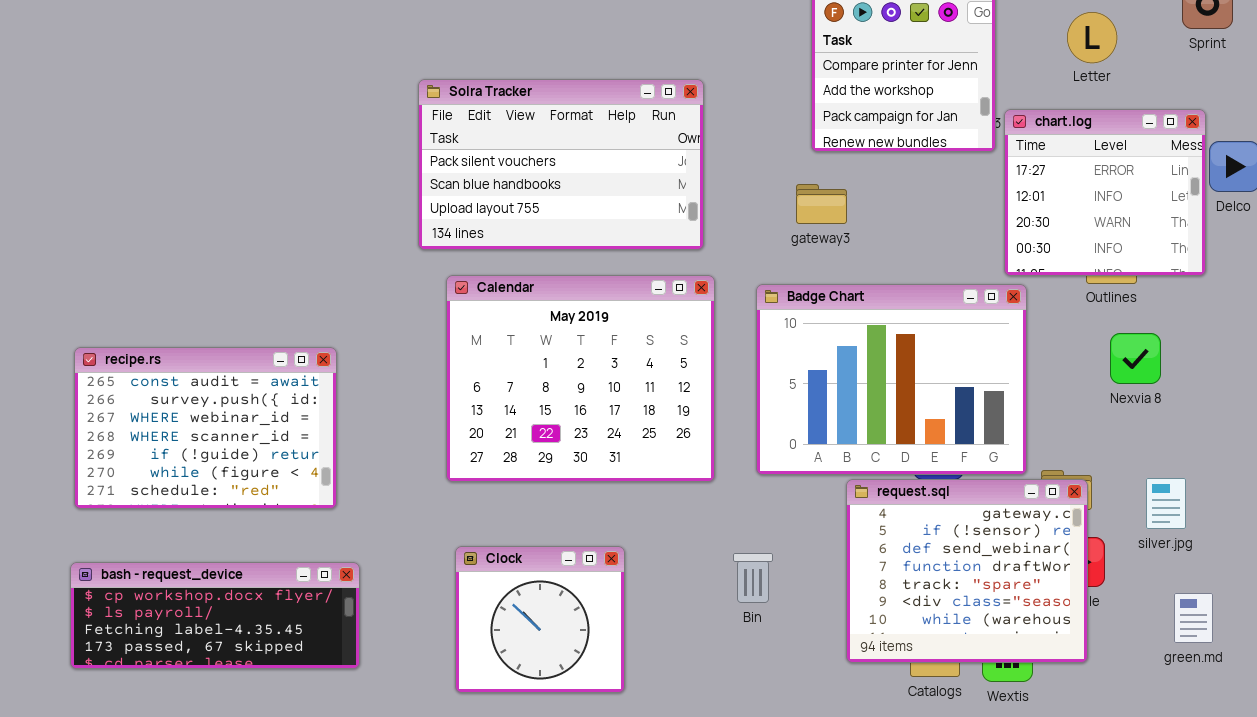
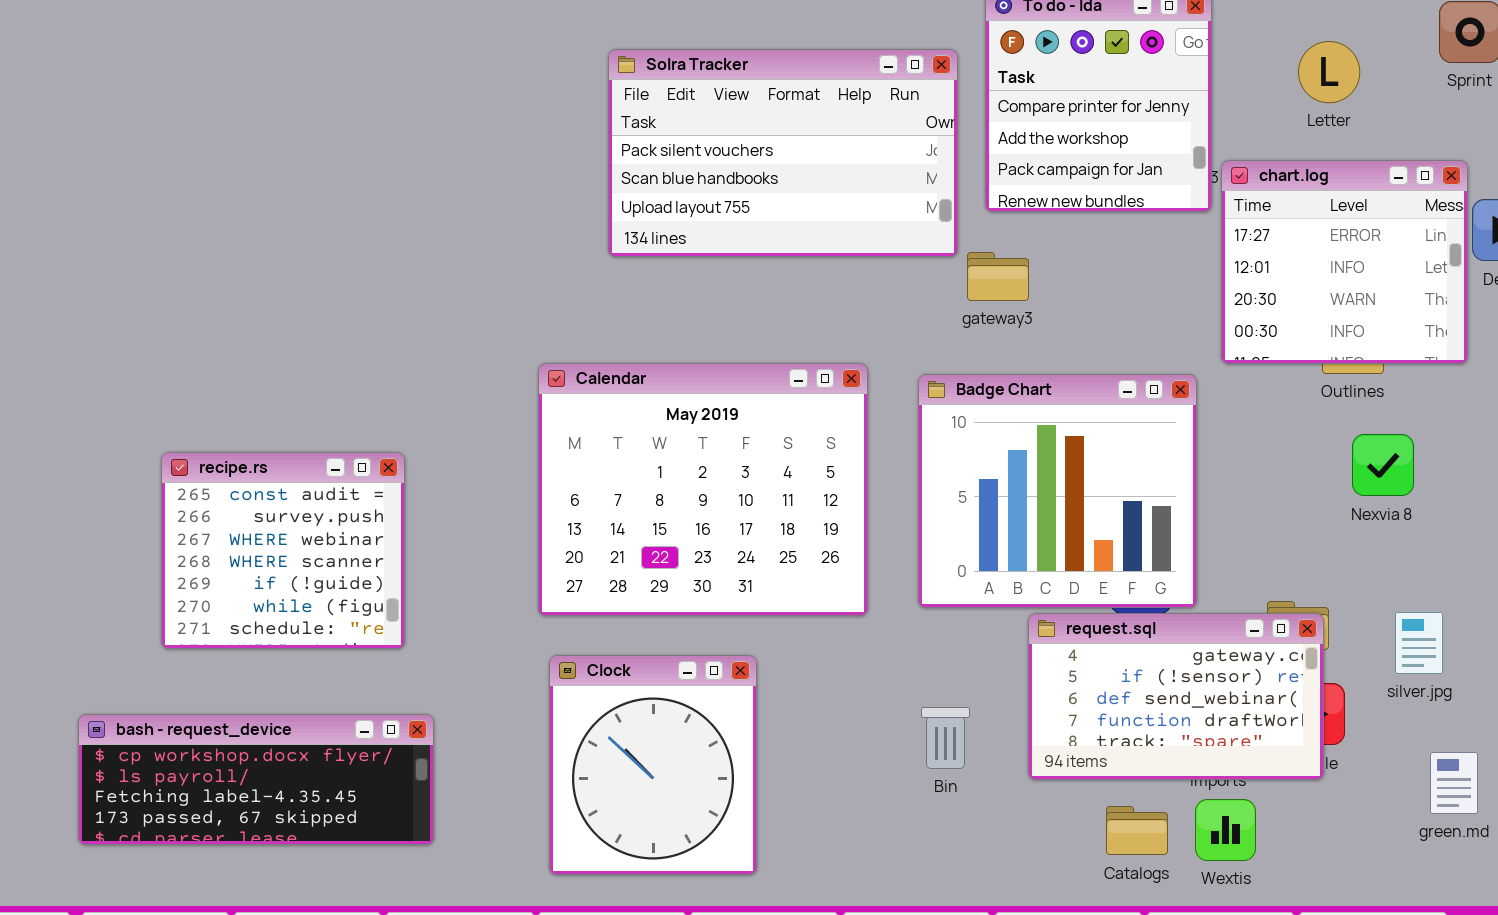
Solra Tracker: [418,79,704,250] -> [608,49,958,257], moved
Badge Chart: [756,284,1027,475] -> [918,374,1197,608], resized
recipe.rs: [74,347,337,509] -> [161,452,405,649], resized
request.sql: [846,479,1088,663] -> [1028,613,1324,780], resized
Clock: [455,546,625,693] -> [549,655,757,875], resized
Bin: [733,553,773,603] -> [921,707,970,769], moved

